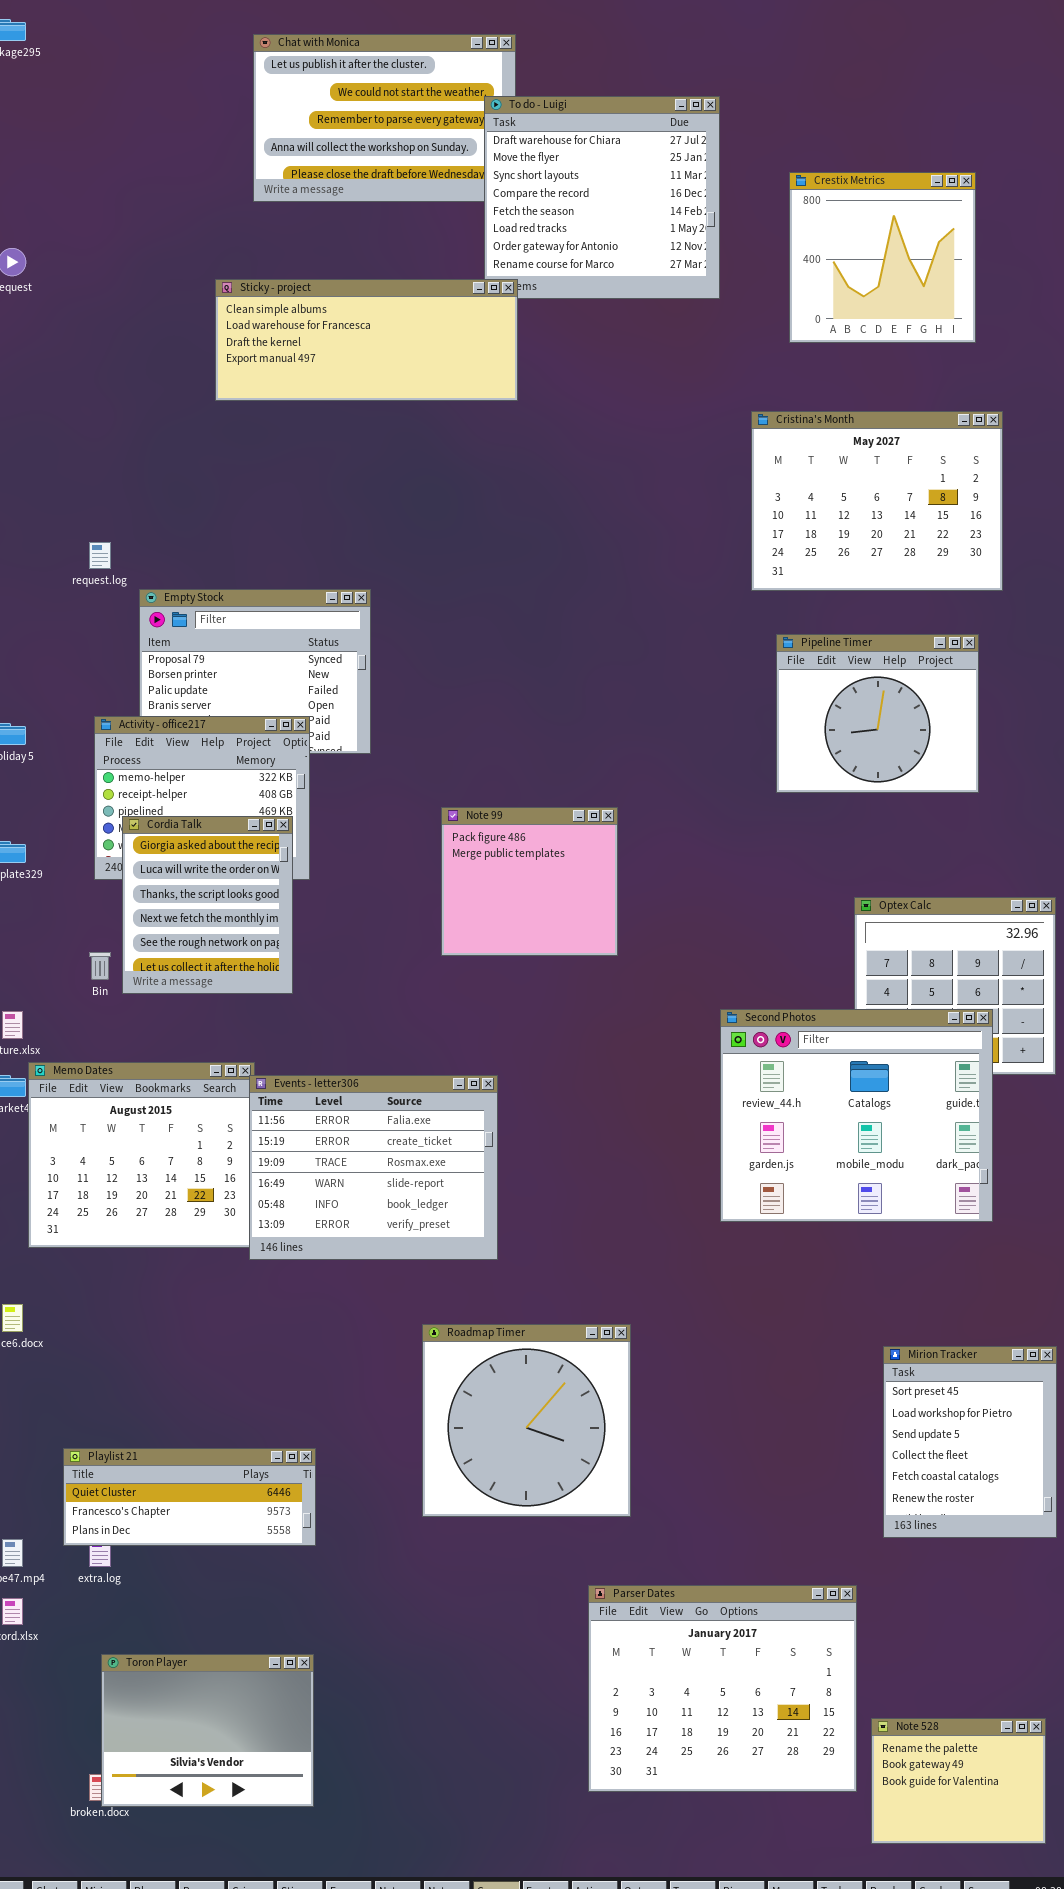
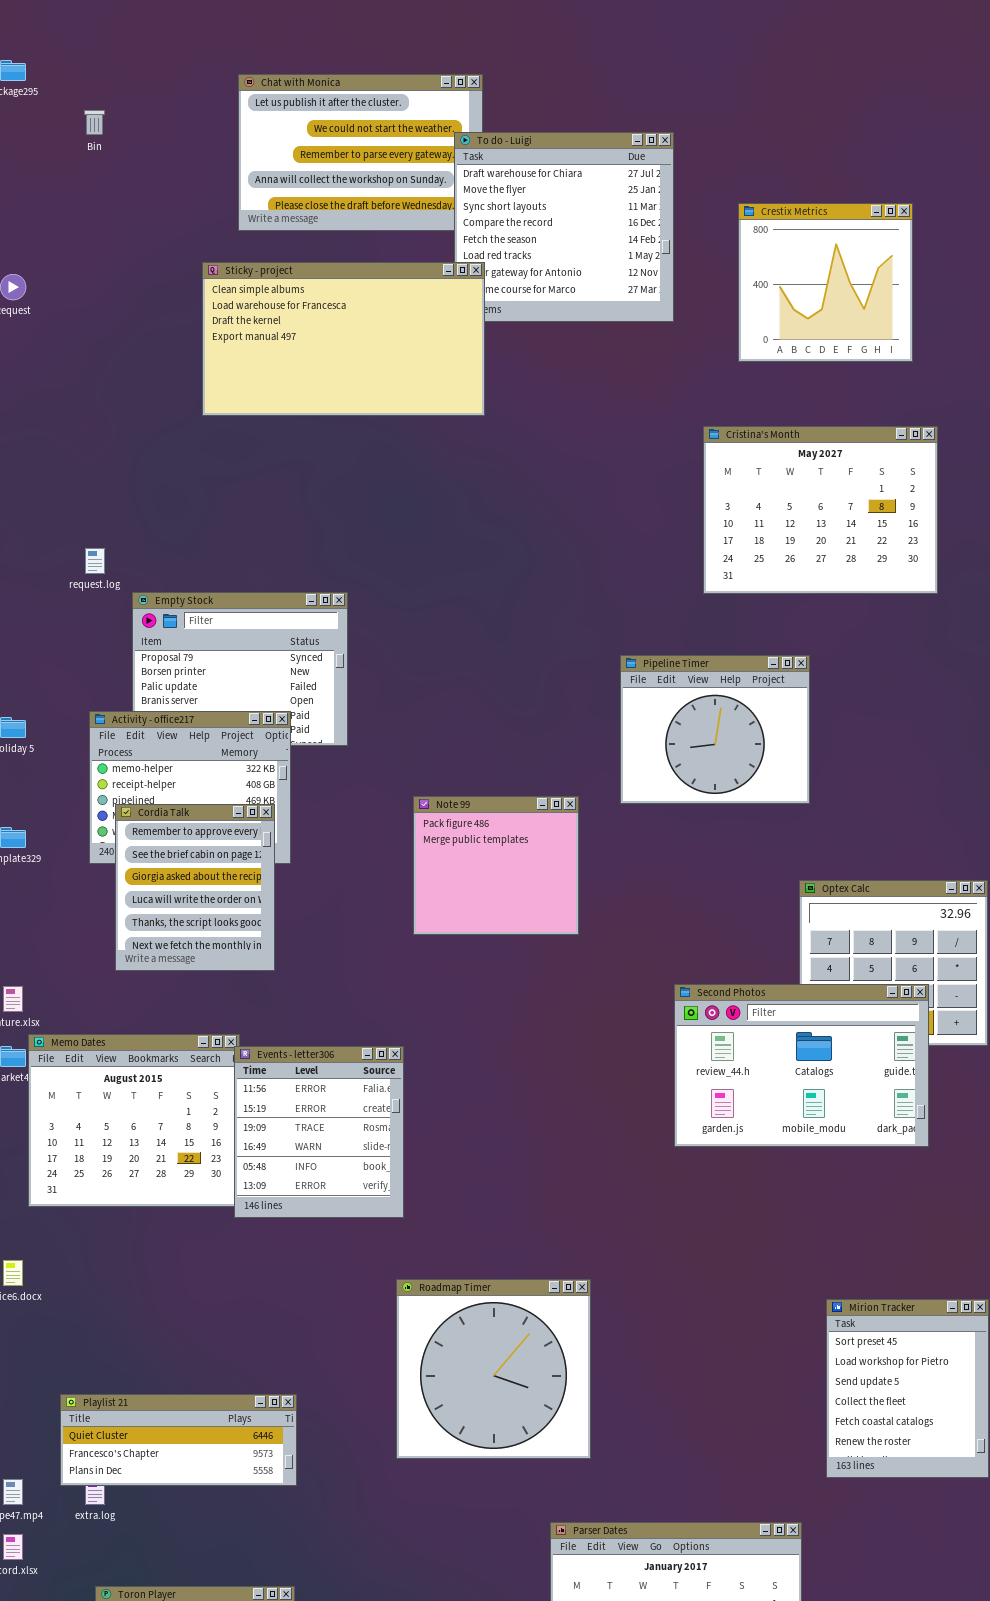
Sticky - project: [215,279,518,401] -> [202,262,485,416], resized
Pipeline Timer: [776,634,979,793] -> [620,655,810,804], moved
Cordia Talk: [122,816,293,994] -> [115,804,275,971], scrolled up 2 rows
Bin: [89,952,111,980] -> [84,110,105,135], moved
Second Photos: [720,1009,993,1222] -> [674,984,929,1147], resized
Events - letter306: [249,1075,498,1260] -> [234,1046,404,1218], resized

